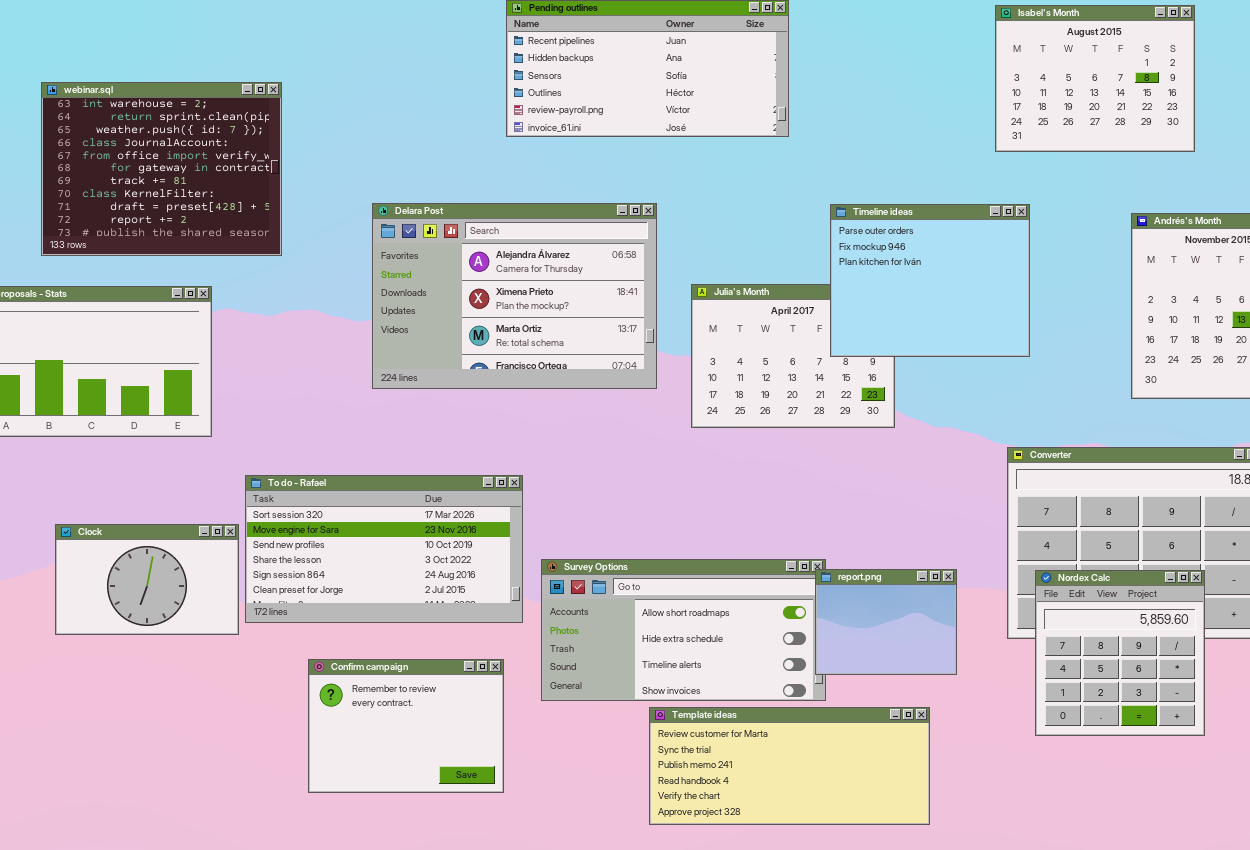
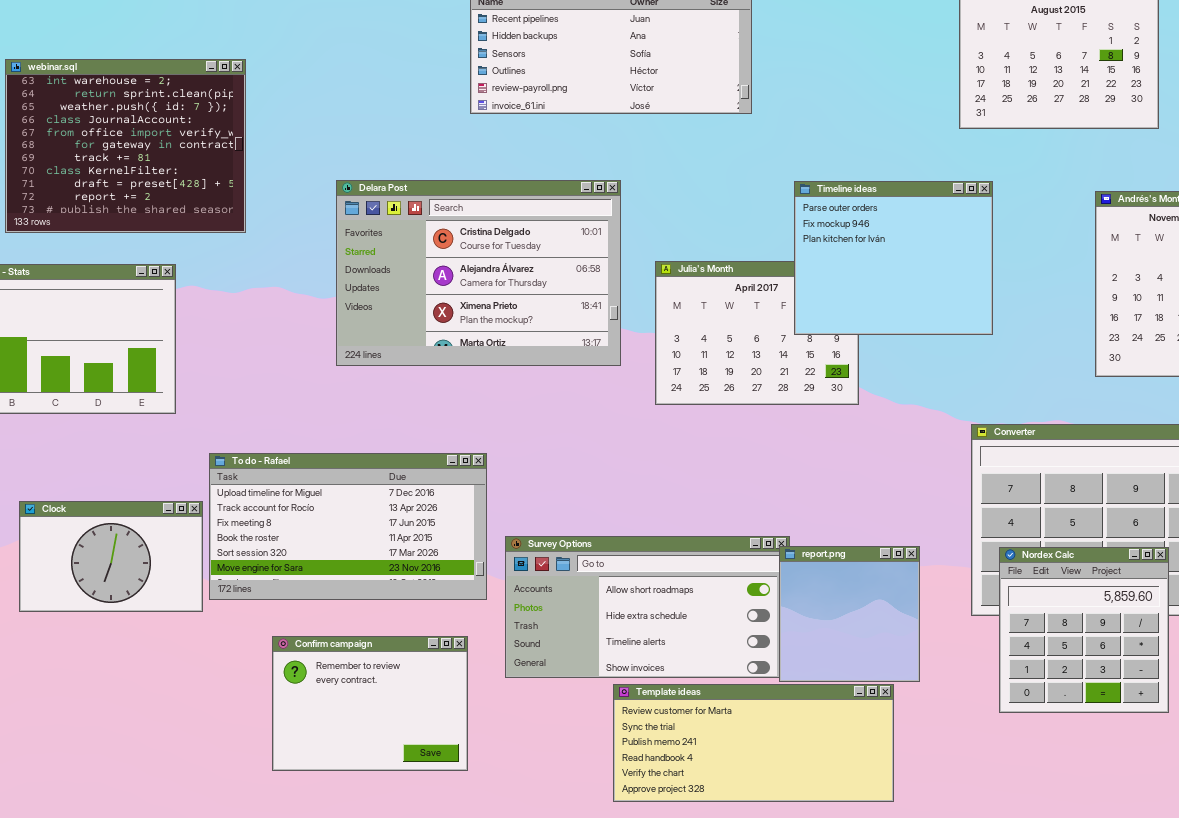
Delara Post: [372,203,657,389] -> [336,180,621,366], scrolled up 1 row
To do - Rafael: [245,475,523,623] -> [209,453,487,600], scrolled up 4 rows
report.png: [815,569,957,675] -> [779,546,920,682], resized

